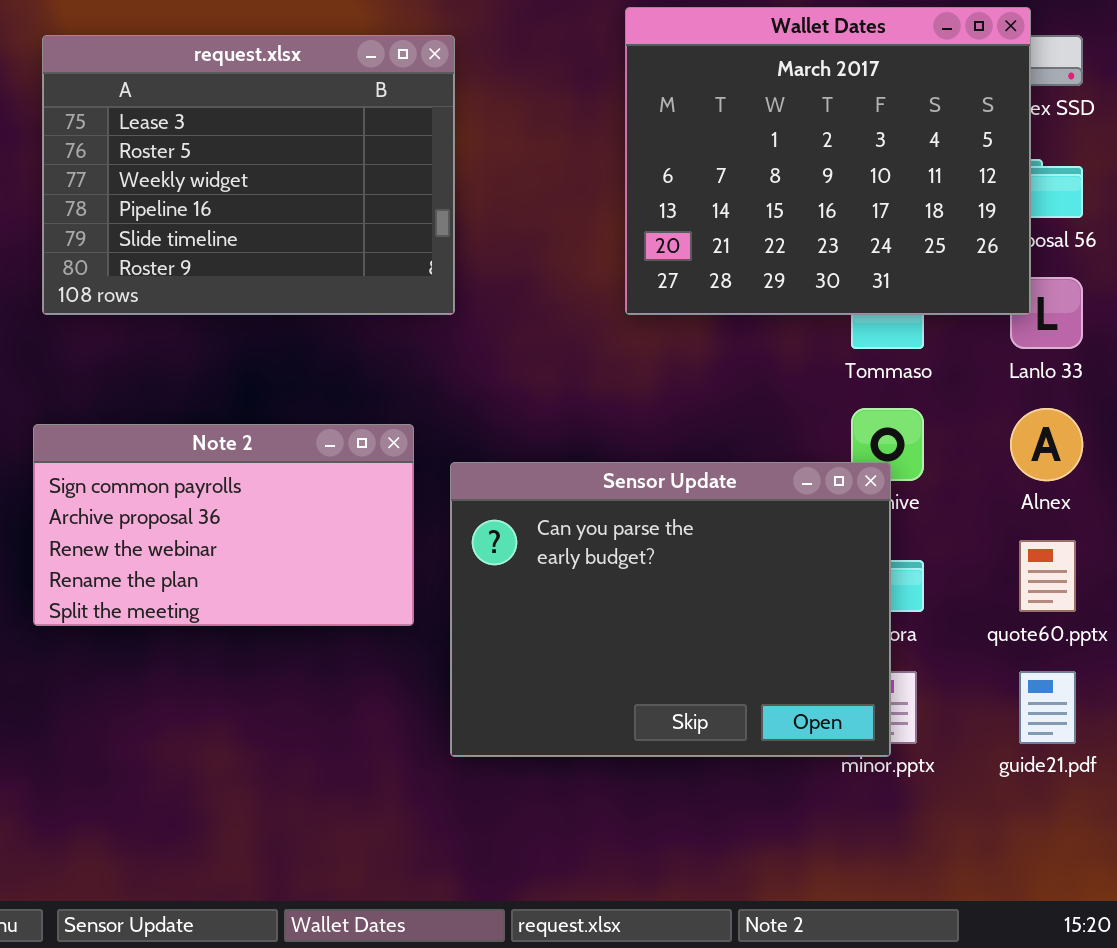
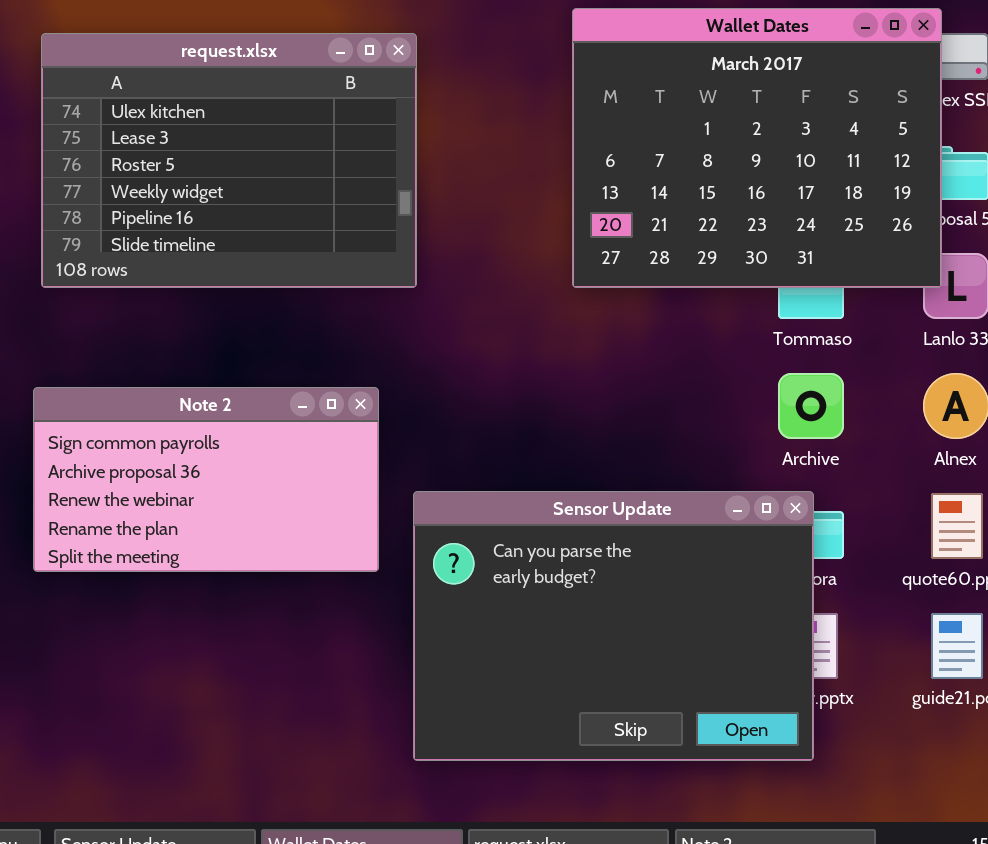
request.xlsx: [42,35,455,315] -> [41,33,417,288], scrolled up 1 row
Sensor Update: [450,462,891,757] -> [413,491,814,761], moved

